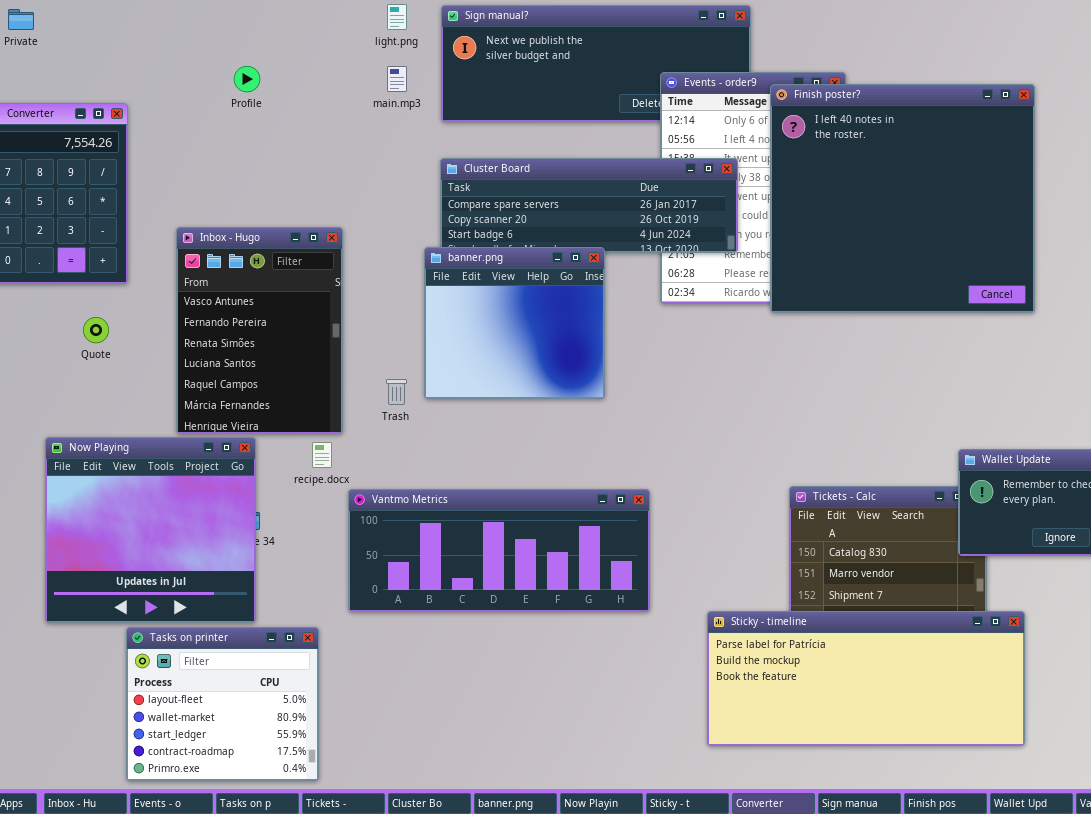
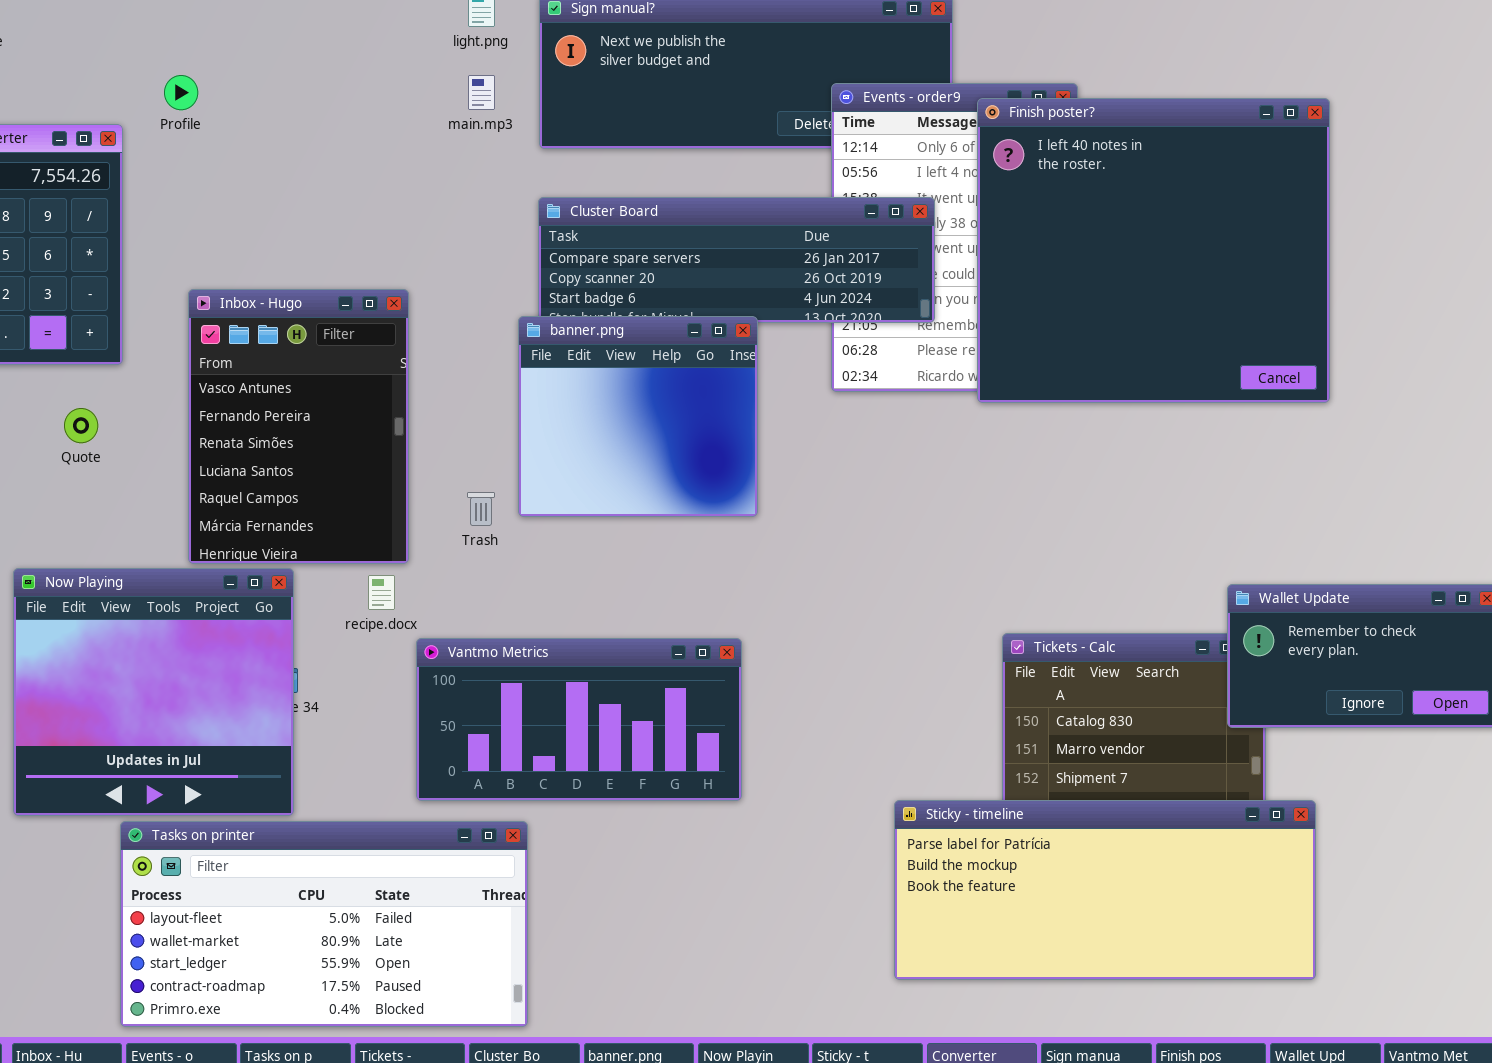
Profile: [234,66,260,92] -> [164,75,198,110], moved
Vantmo Metrics: [348,489,650,612] -> [416,638,742,801], resized
Tasks on printer: [126,627,319,781] -> [120,821,528,1027], resized

